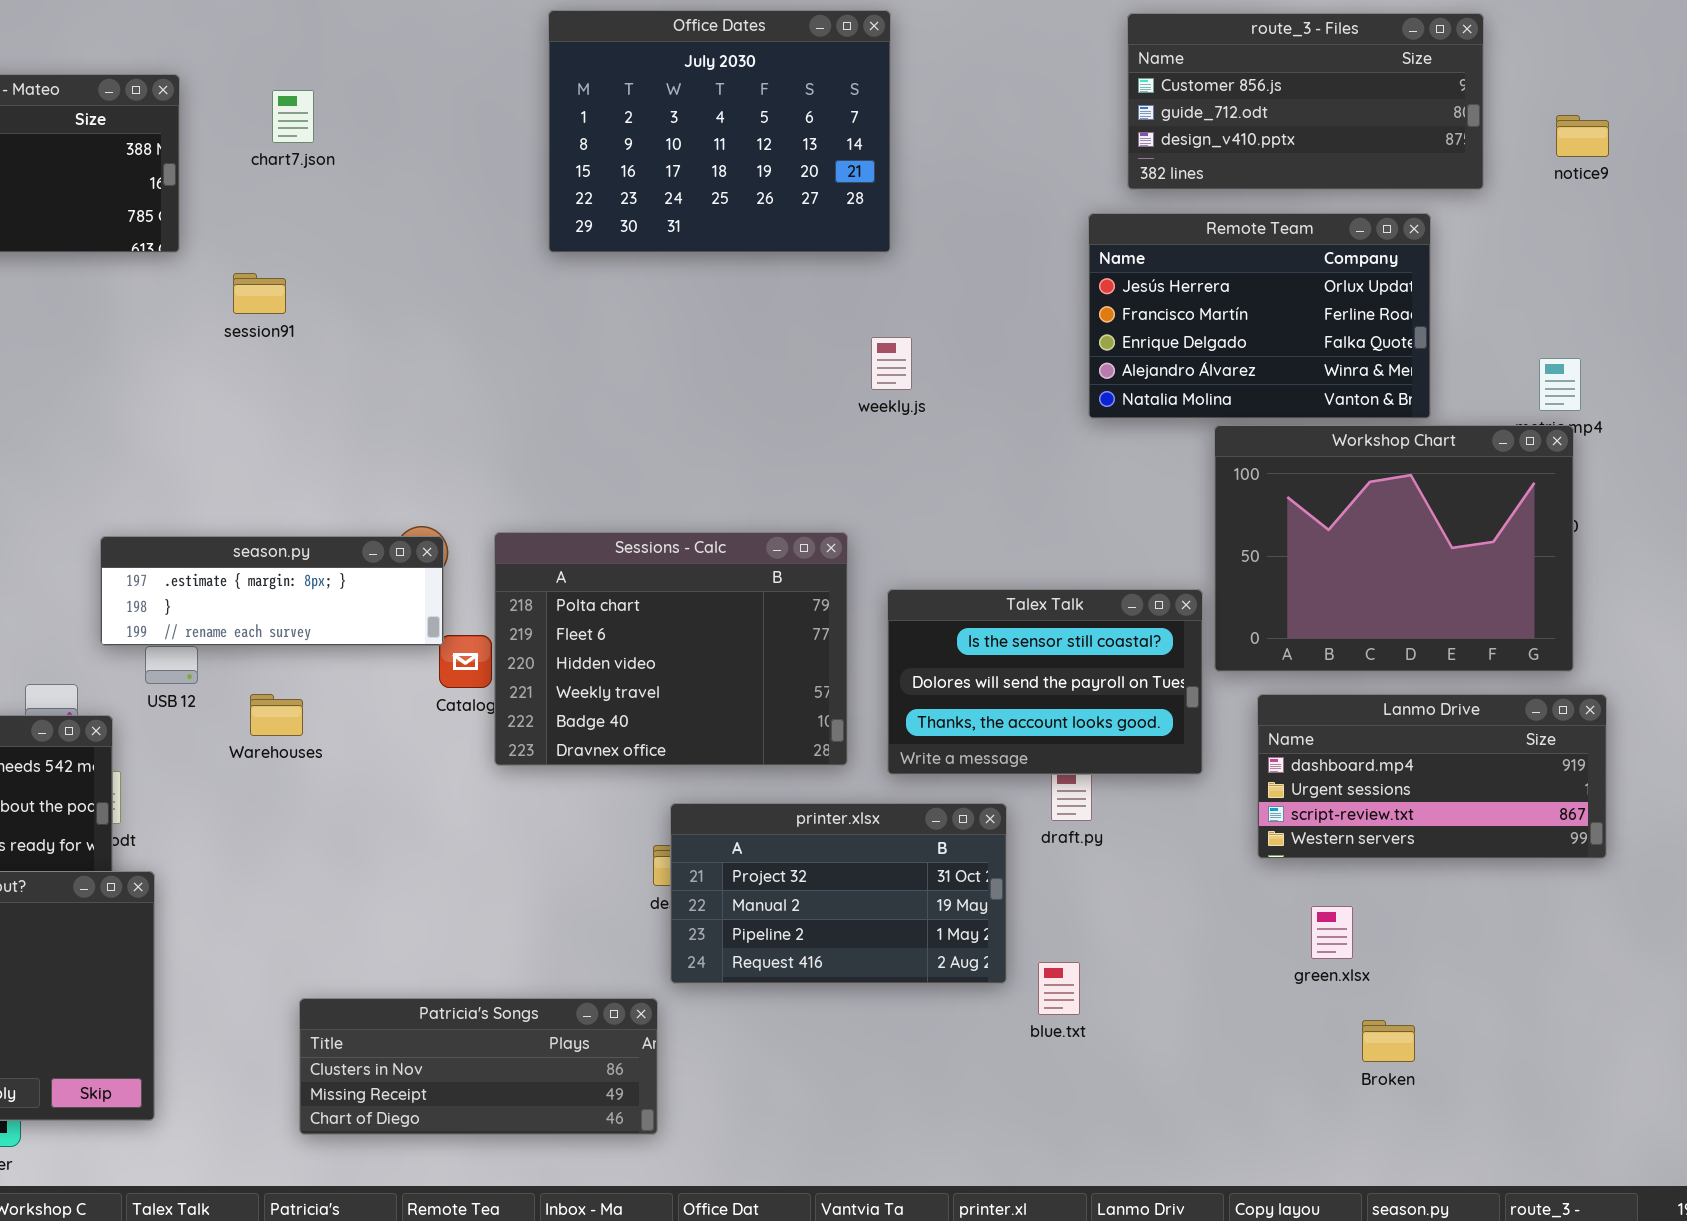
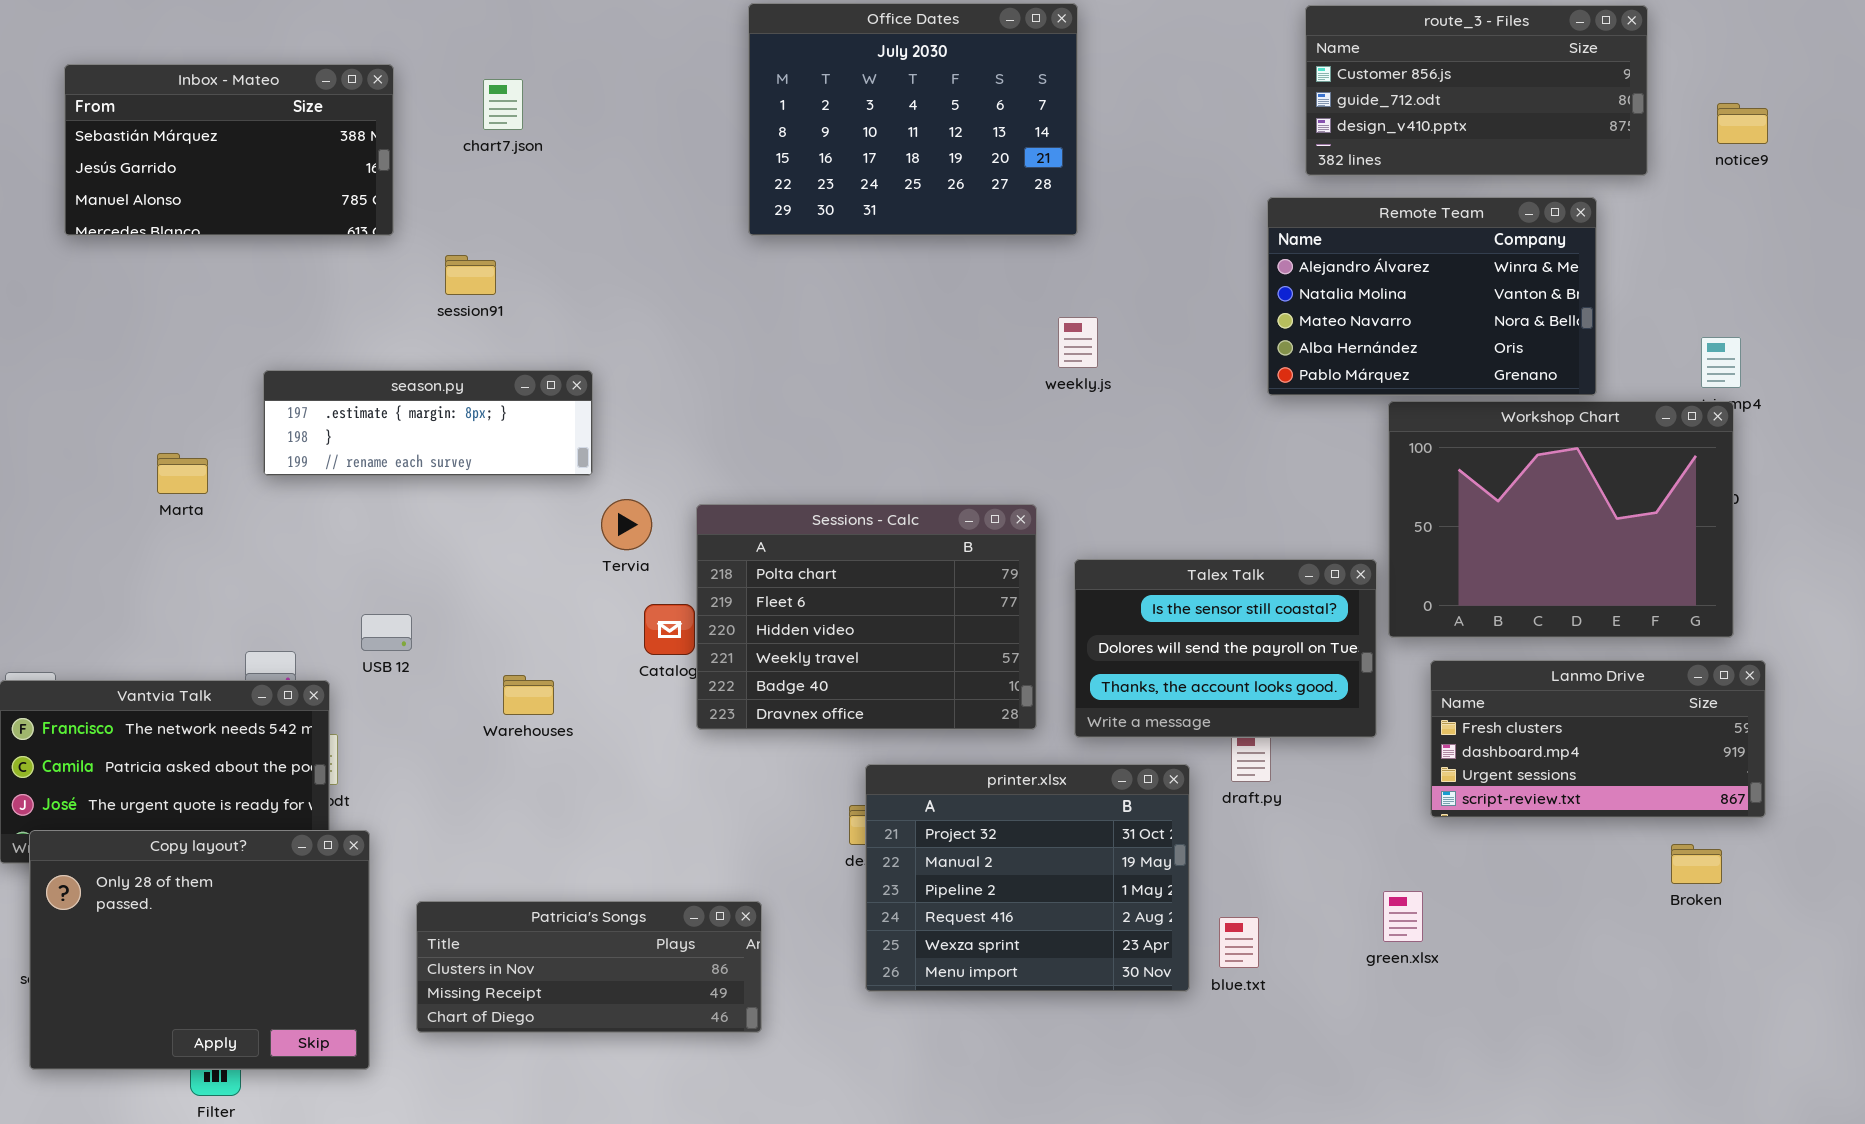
Remote Team: [1088,213,1431,419] -> [1267,197,1597,396], scrolled down 3 rows
season.py: [100,536,444,646] -> [263,370,593,476], moved
Warehouses: [250,694,303,736] -> [503,675,554,715], moved
Lanmo Drive: [1257,694,1607,859] -> [1430,660,1766,818], scrolled up 1 row
printer.xlsx: [670,803,1007,984] -> [865,764,1190,992], resized
green.xlsx: [1311,906,1353,959] -> [1383,891,1423,942], moved
Patricia's Songs: [299,998,658,1135] -> [416,901,762,1033], moved
Broken: [1362,1020,1415,1062] -> [1671,844,1722,884], moved

